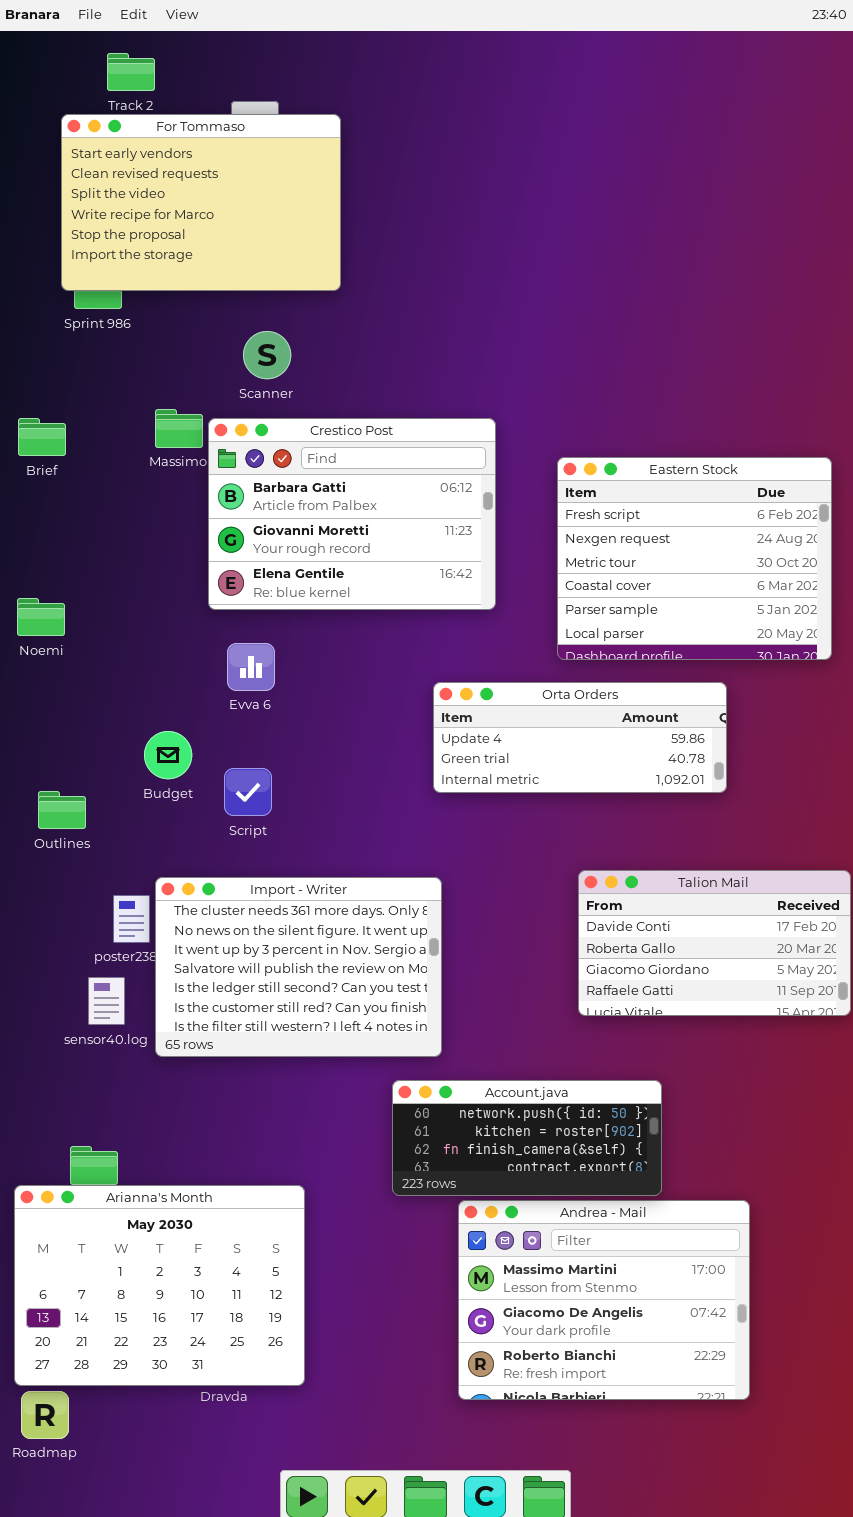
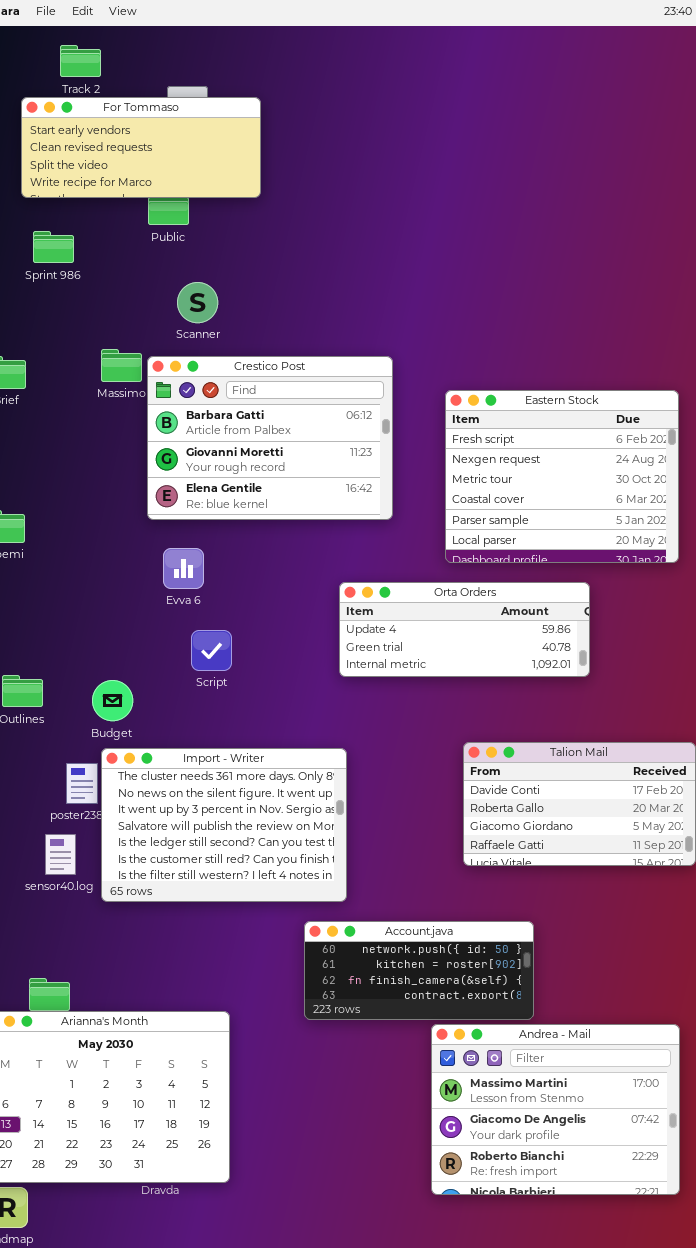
For Tommaso: [61,114,341,291] -> [21,97,261,198], resized
Budget: [144,731,192,779] -> [92,680,133,721], moved
Script: [224,768,272,816] -> [191,630,232,671], moved
Andrea - Mail: [458,1200,750,1400] -> [431,1024,680,1195], moved

